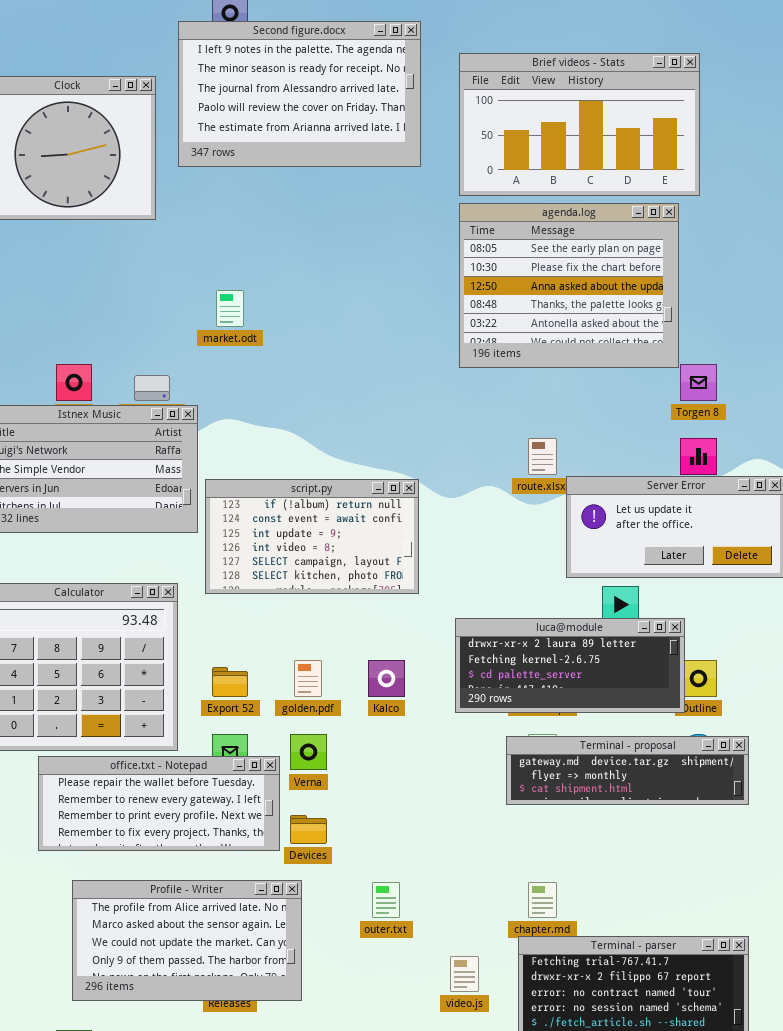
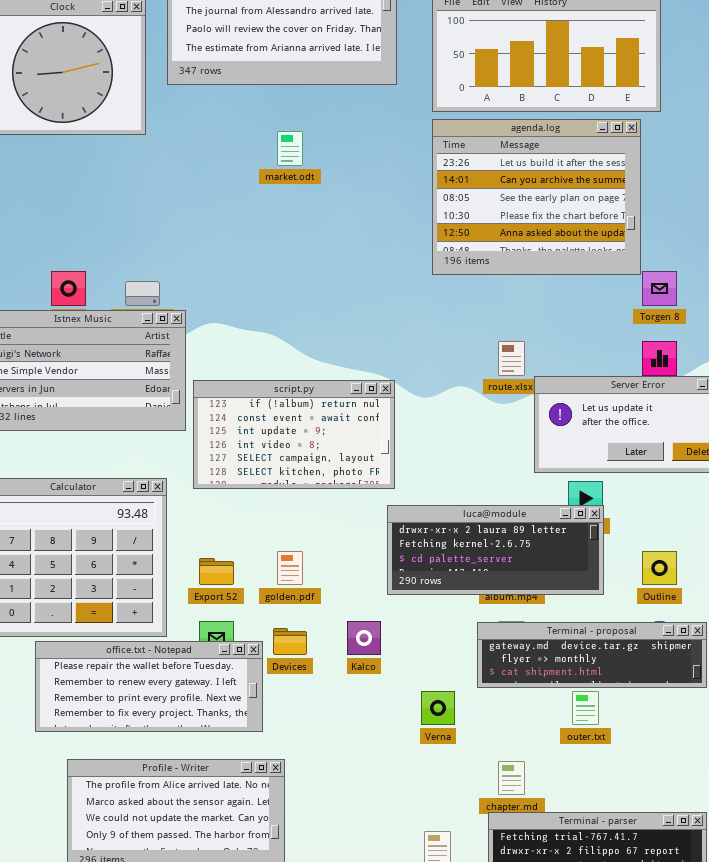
agenda.log: [459,203,679,368] -> [432,119,641,275], scrolled up 2 rows
market.odt: [216,290,244,327] -> [277,131,303,166], moved
luca@module: [455,618,685,713] -> [387,505,604,595], moved
Kalco: [368,660,405,697] -> [347,621,381,655], moved
Verna: [290,734,327,770] -> [421,691,455,725], moved
Devices: [290,815,327,844] -> [273,628,307,655], moved
outer.txt: [372,882,400,918] -> [572,691,599,725], moved

